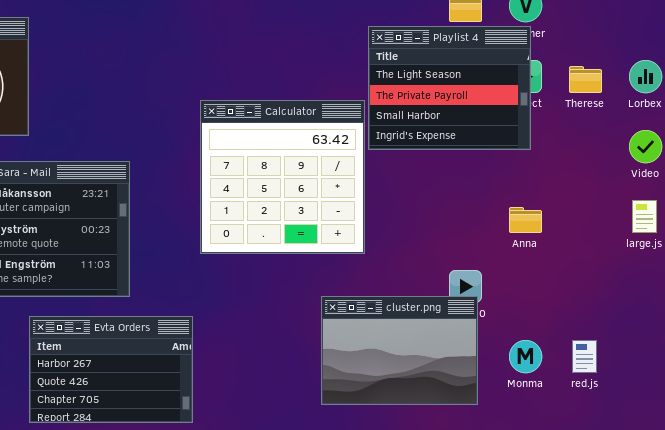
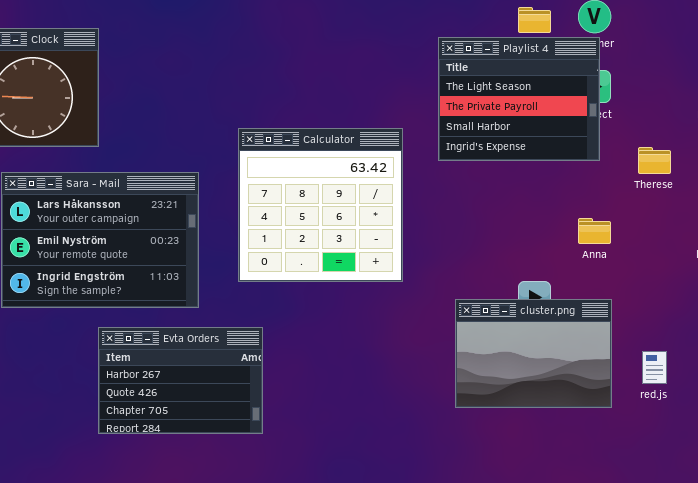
Therese: [569,66,602,93] -> [638,147,671,174], moved
Calculator: [200,100,365,254] -> [238,128,403,282], moved
cluster.png: [321,296,478,405] -> [455,299,612,408], moved

